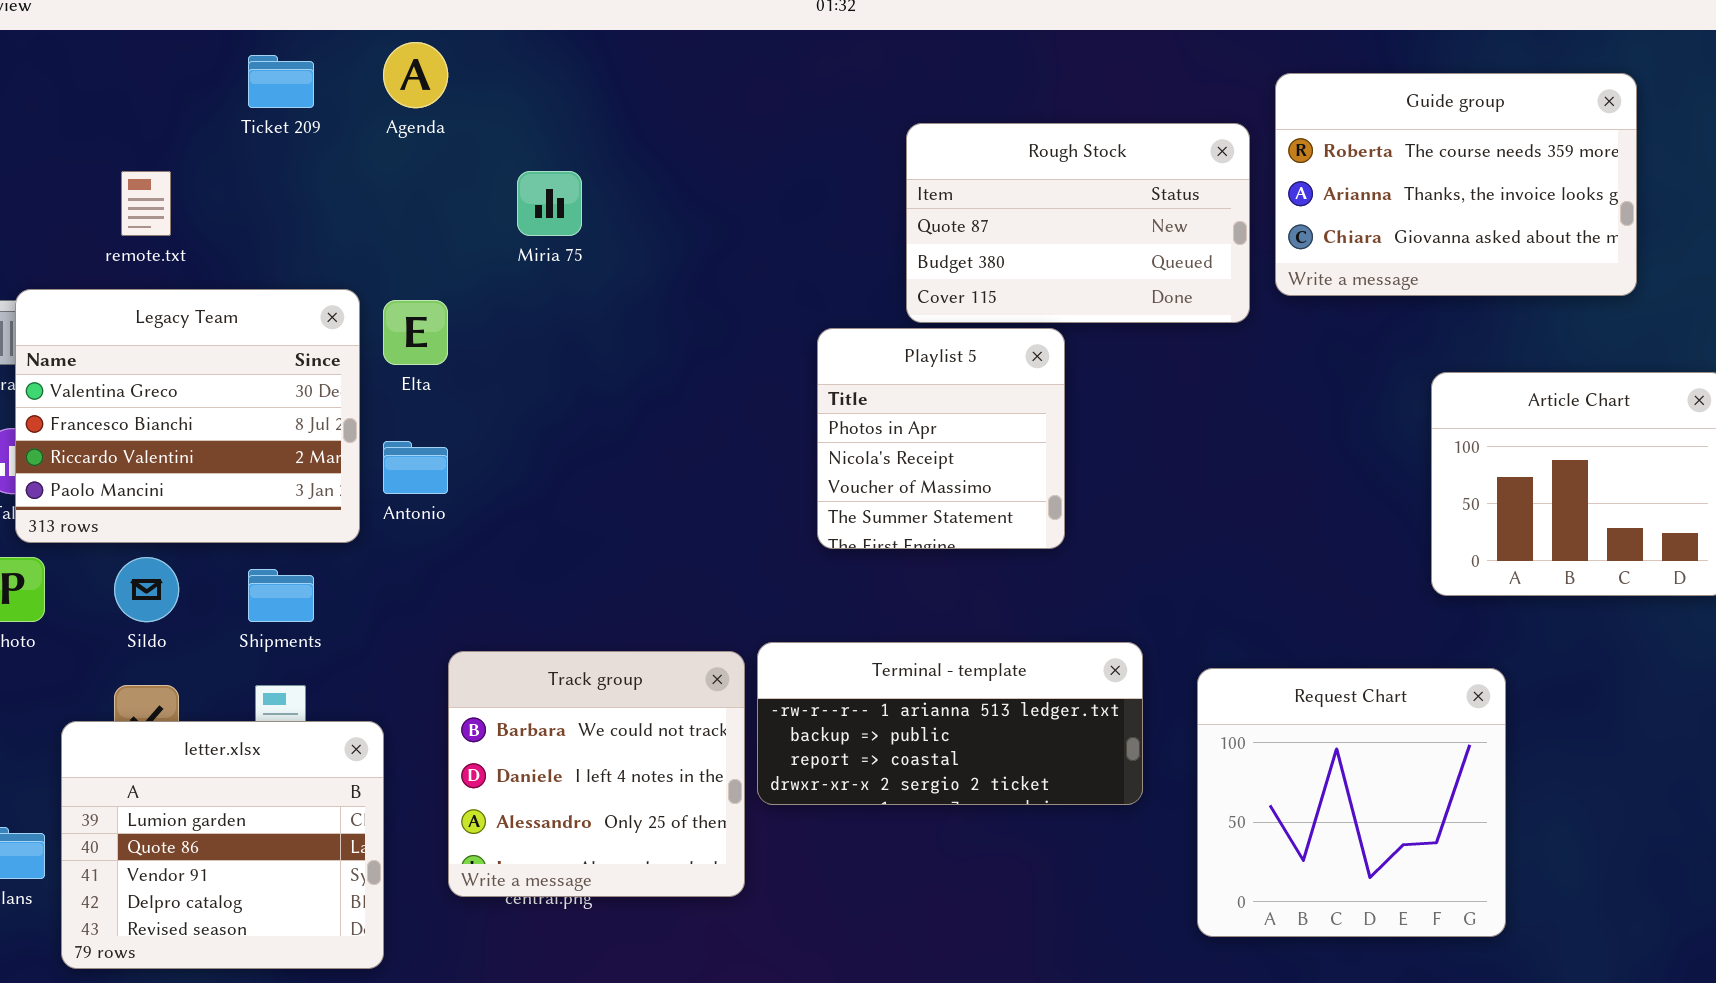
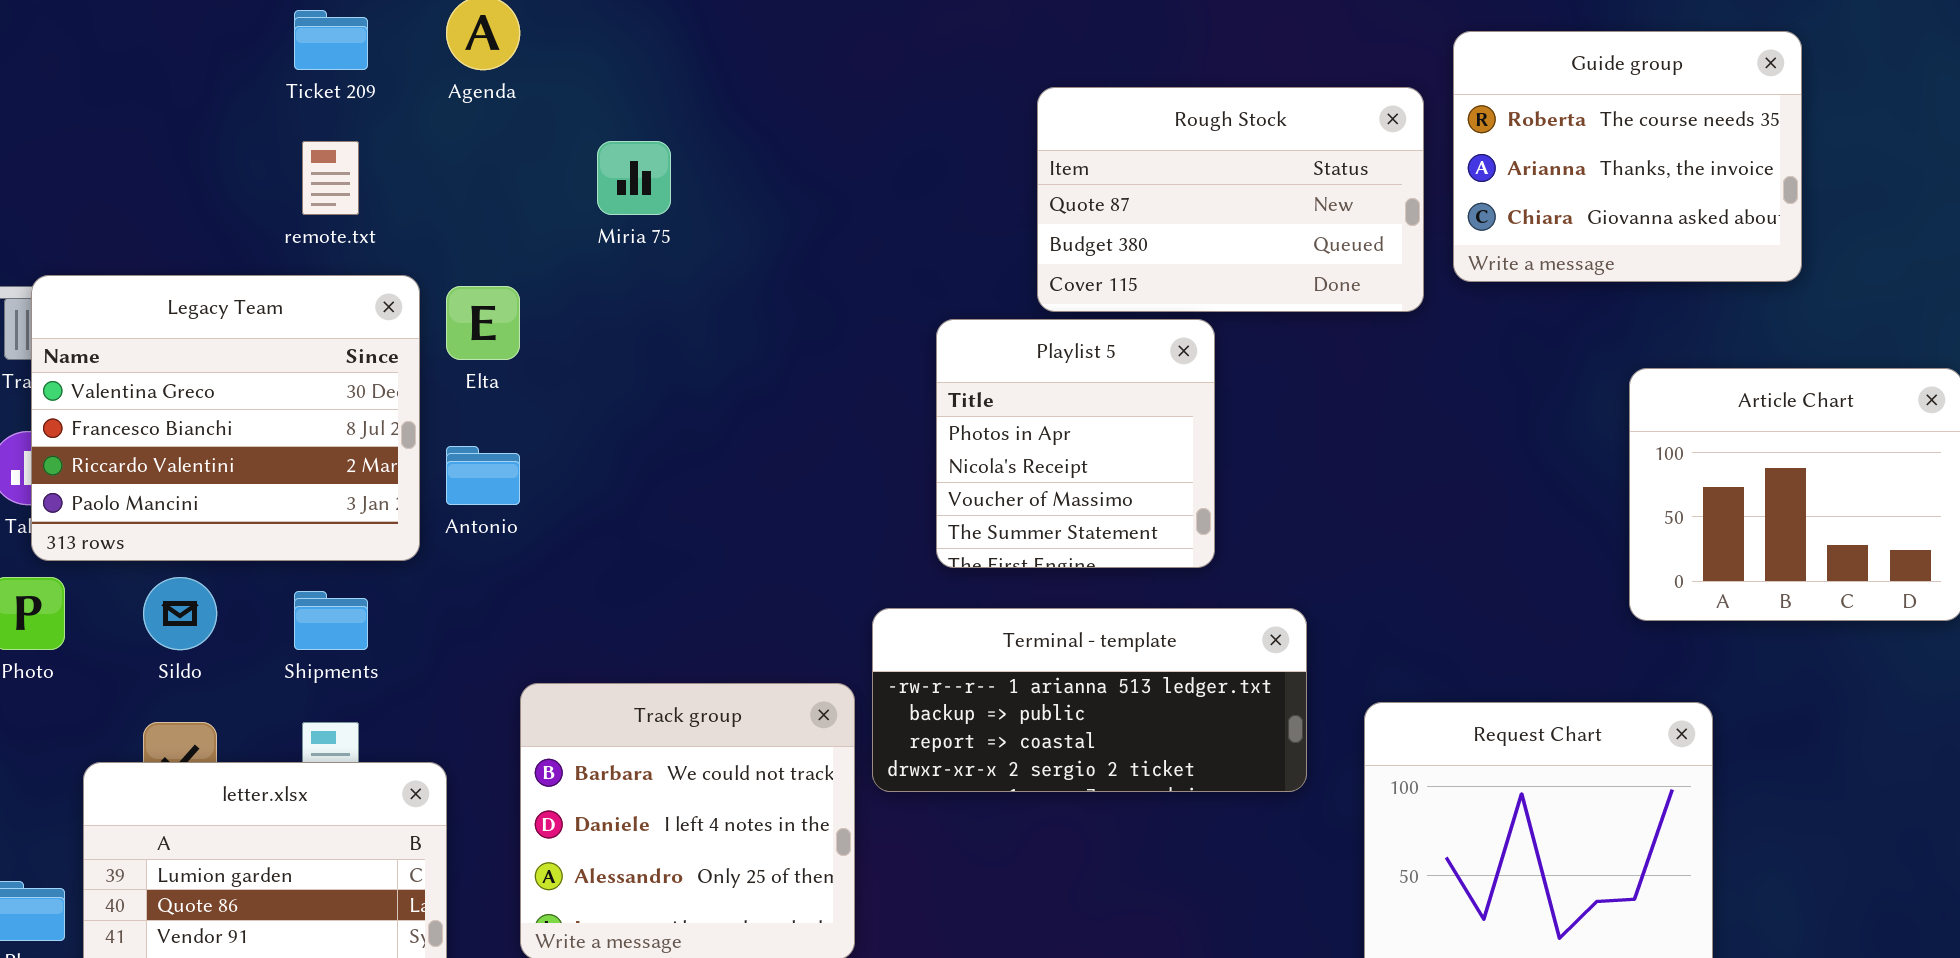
Guide group: [1275,73,1637,296] -> [1453,31,1802,282], resized
remote.txt: [121,171,171,236] -> [302,141,359,215], moved
Terminal - template: [757,642,1143,805] -> [872,608,1307,792], moved

